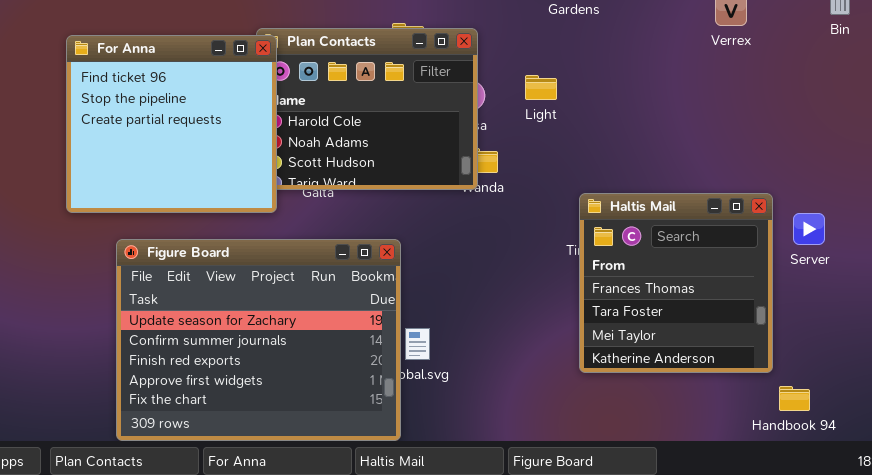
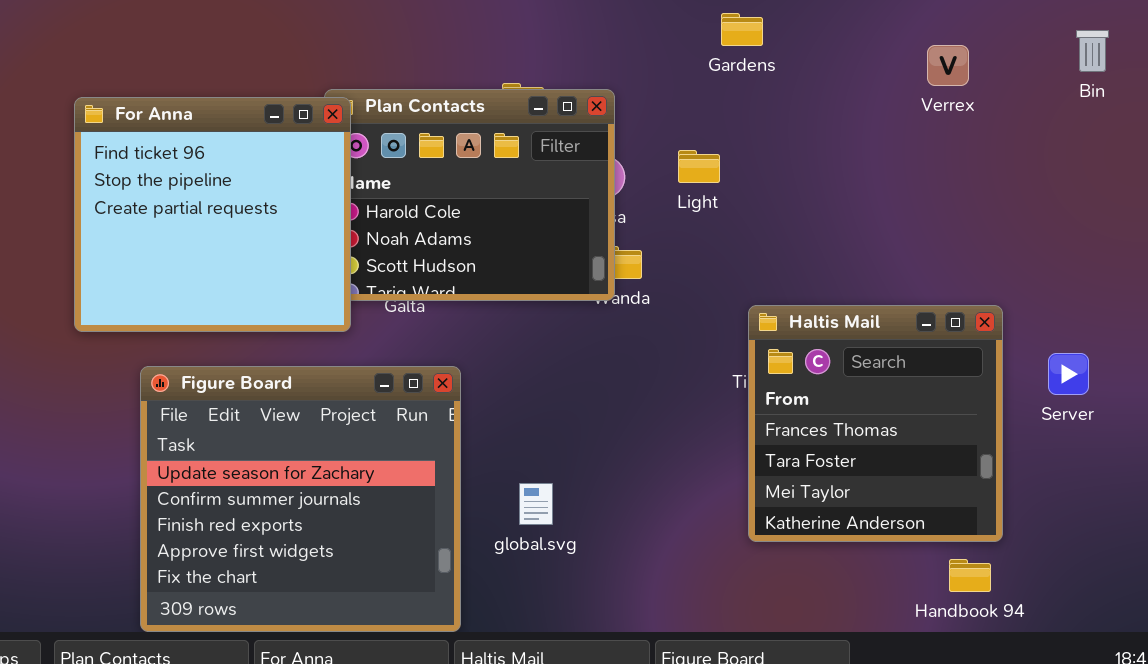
Server: [793,213,825,245] -> [1048,353,1089,395], moved
Figure Board: [116,239,401,441] -> [140,366,461,632], resized
Handbook 94: [779,386,810,411] -> [949,559,991,592], moved

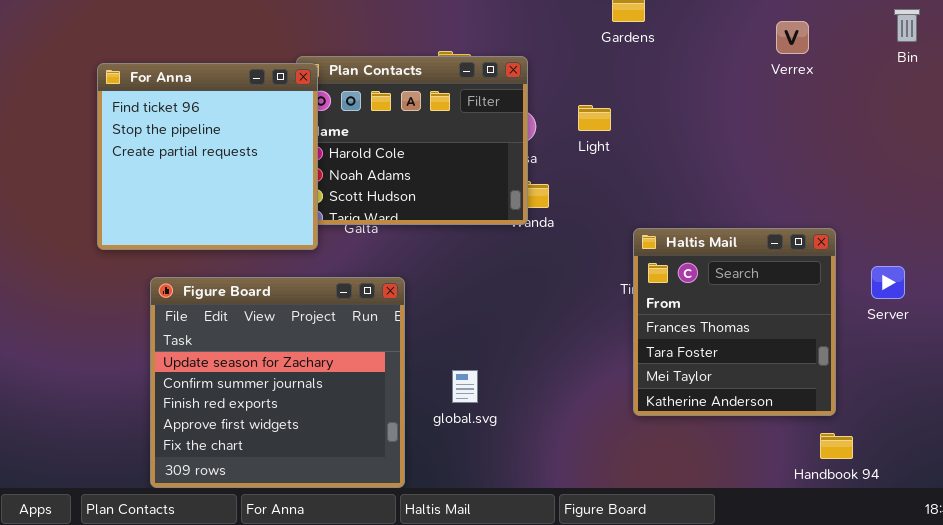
Handbook 94: [949,559,991,592] -> [820,433,853,459], moved

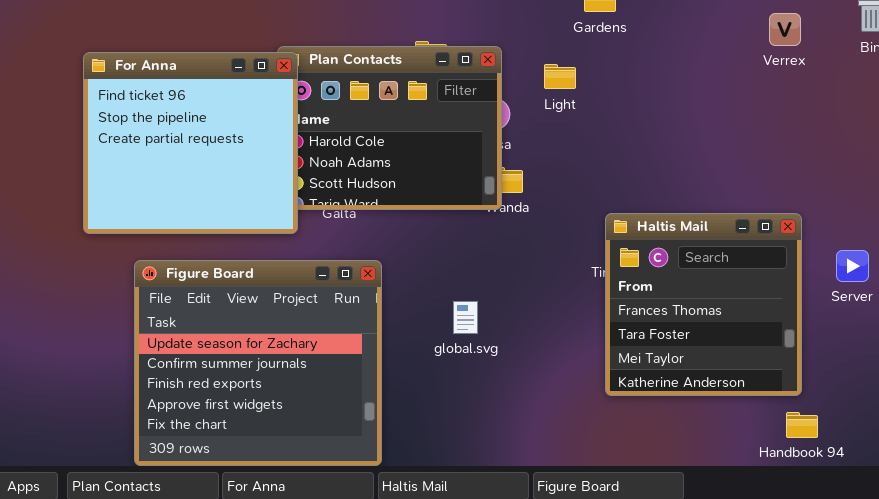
Verrex: [776,21,809,54] -> [769,13,801,46], moved
Light: [578,105,611,131] -> [544,64,576,89], moved
global.svg: [452,370,478,403] -> [453,301,478,334], moved

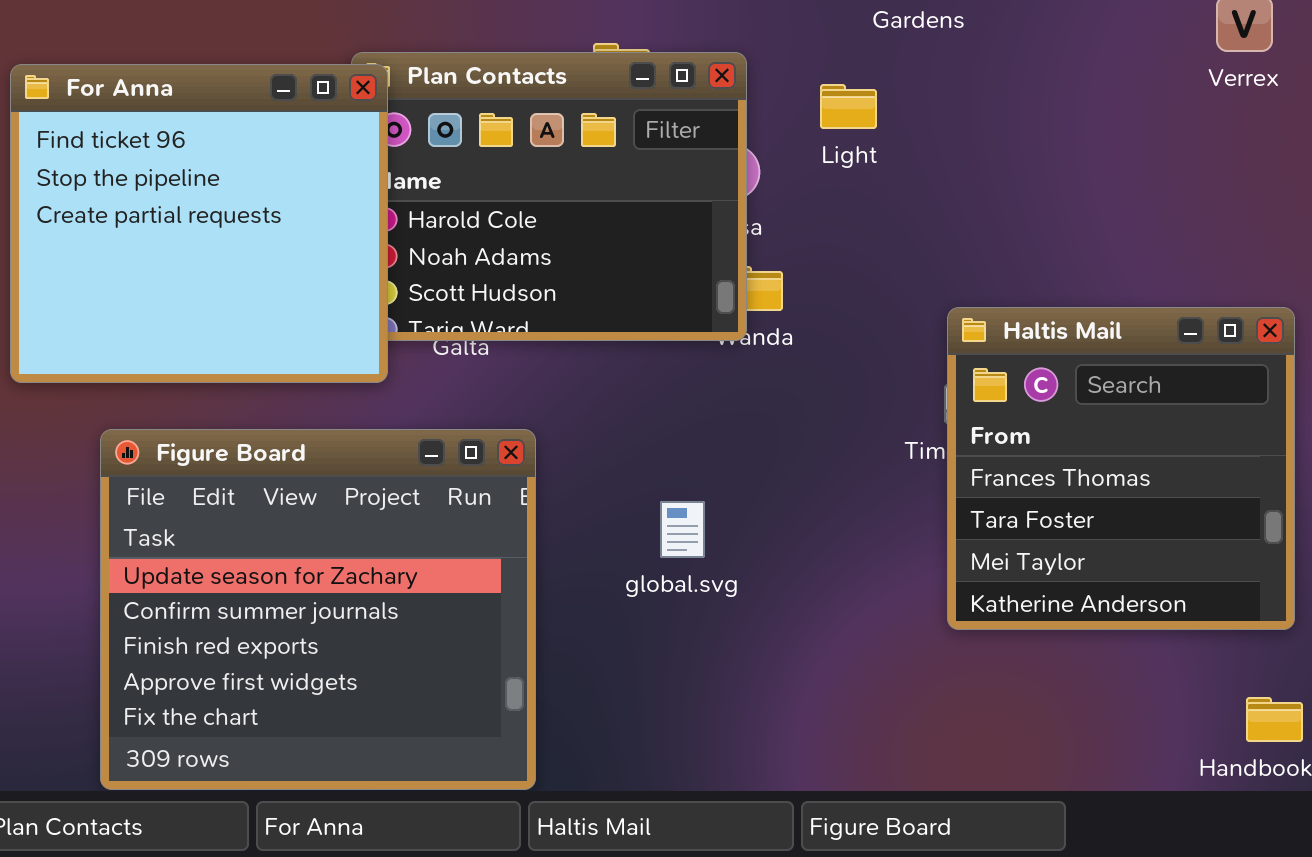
Haltis Mail: [605,213,802,396] -> [947,307,1295,630], moved

